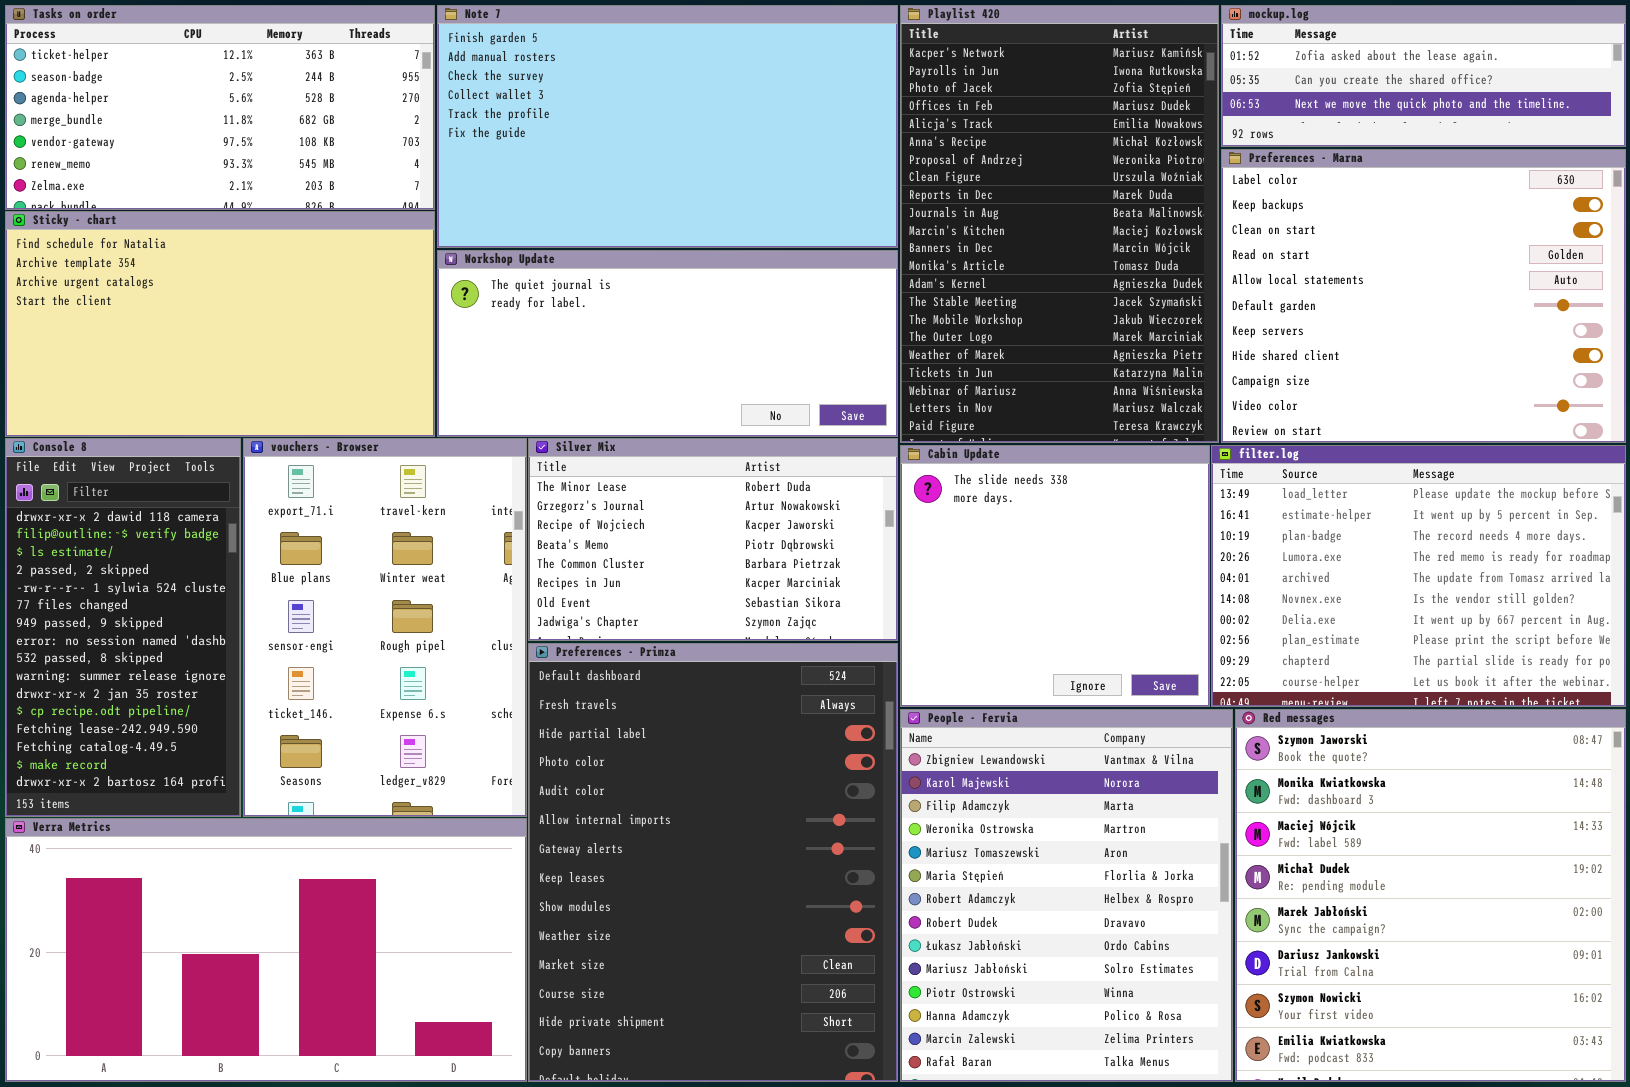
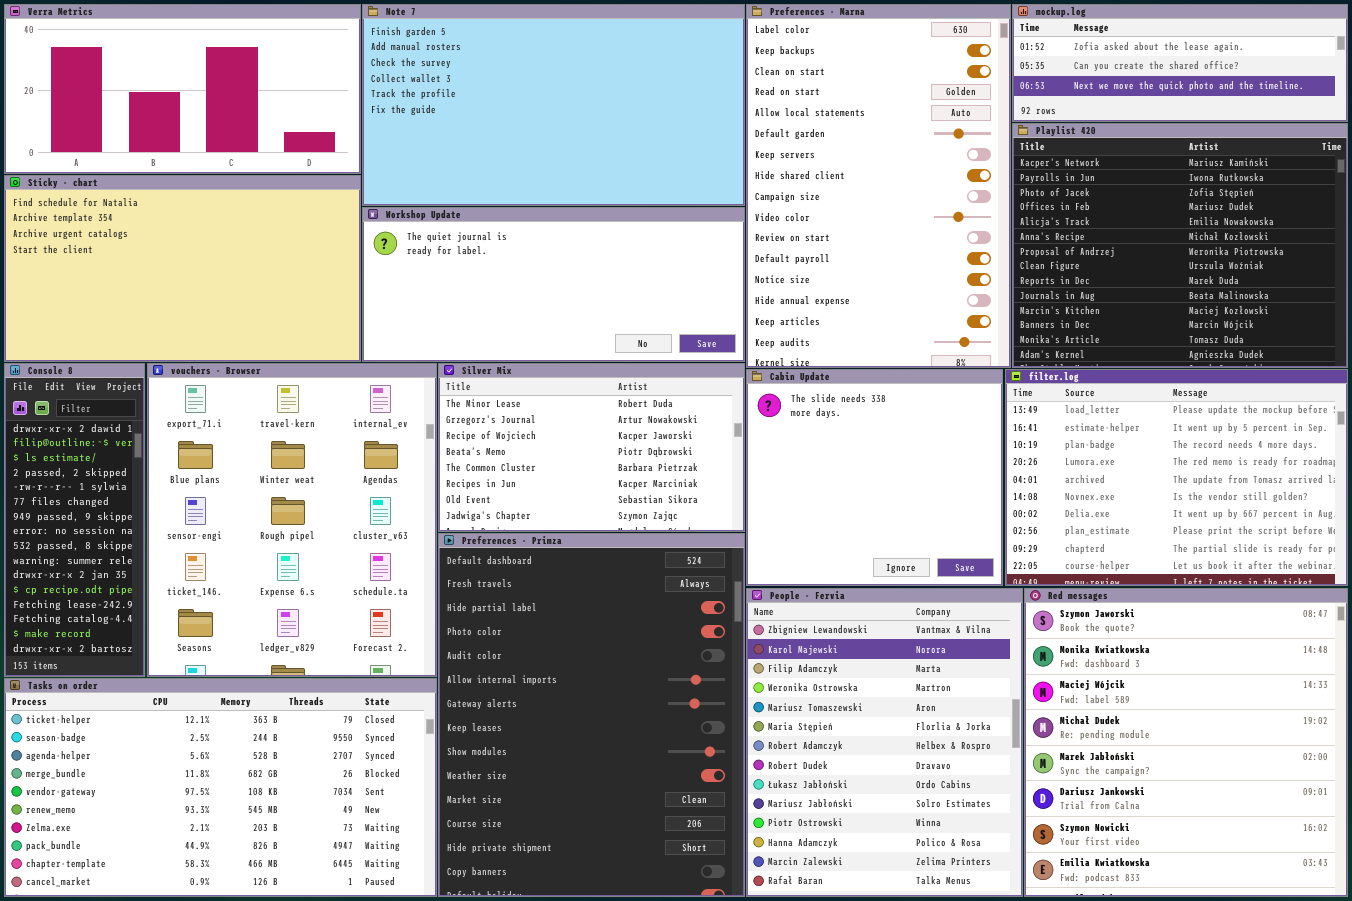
Tasks on order: [5,5,435,210] -> [4,678,437,897], moved, resized
Playlist 420: [900,5,1219,443] -> [1012,123,1348,368], moved, resized
Preferences - Marna: [1221,149,1626,443] -> [746,4,1011,368], moved, resized
Console 8: [5,438,241,817] -> [4,363,145,677], resized
vouchers - Browser: [243,438,527,817] -> [147,363,437,677], resized
Verra Metrics: [5,818,527,1082] -> [4,4,361,174], moved, resized

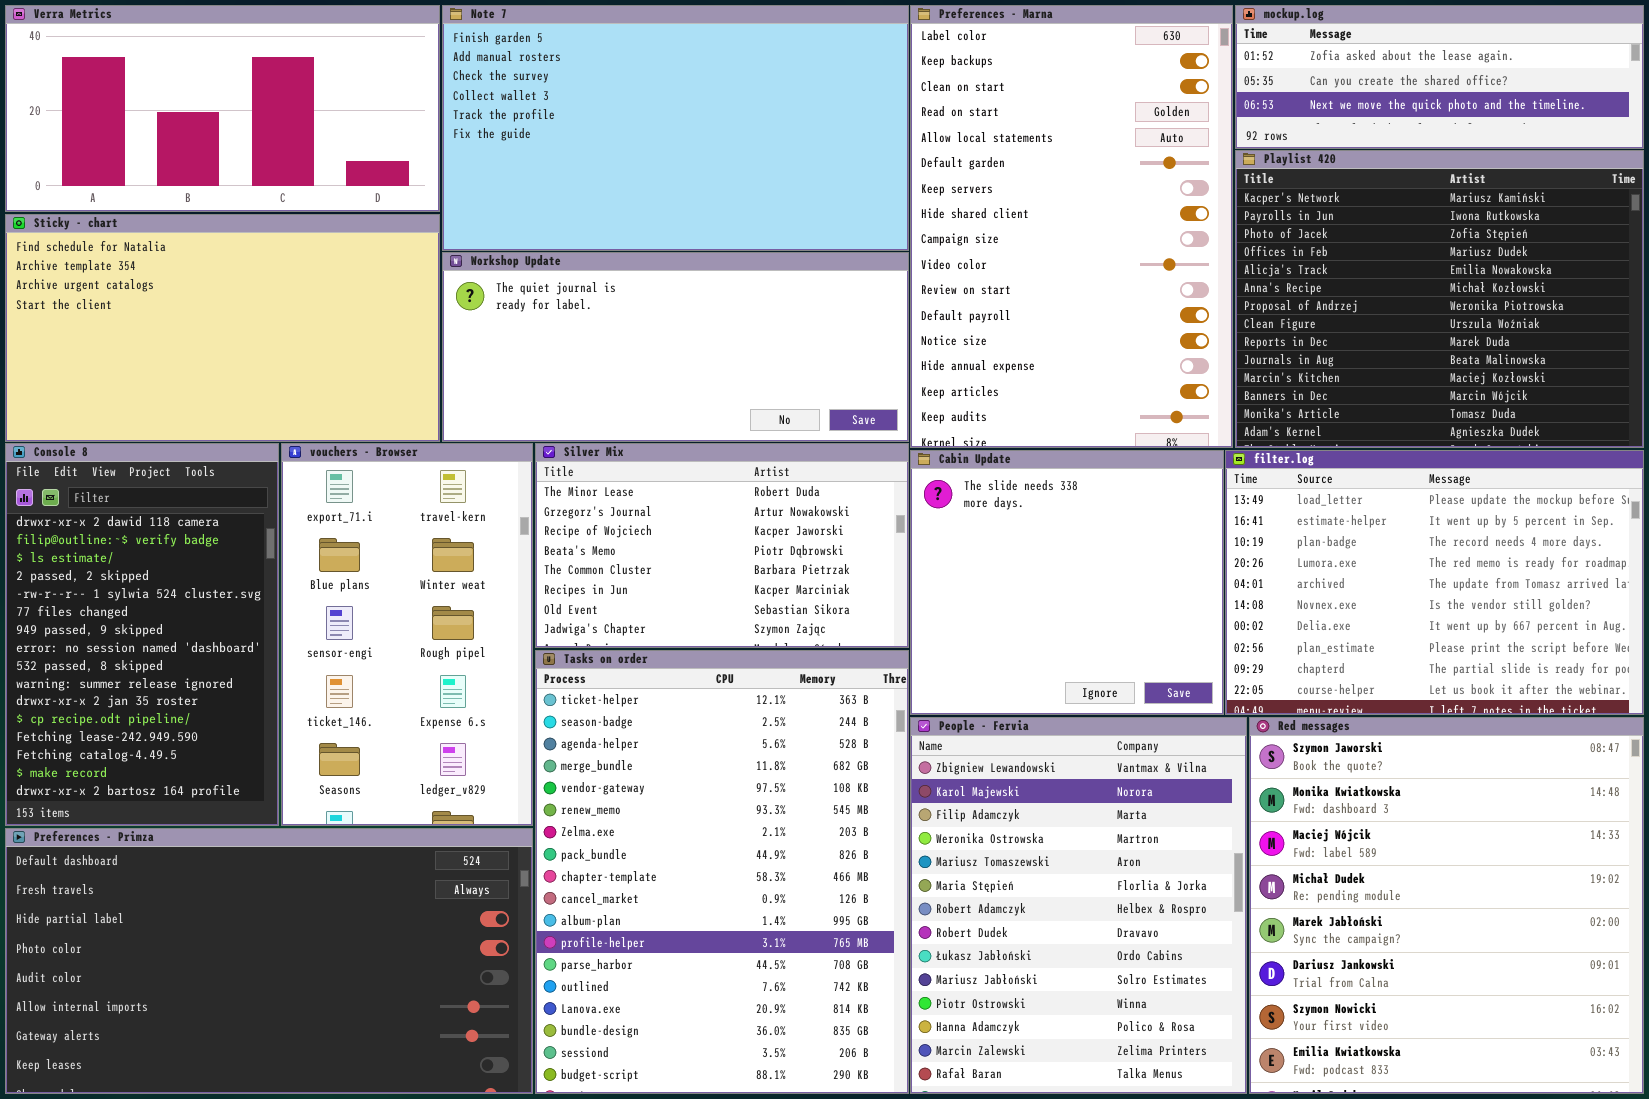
Console 8: [4,363,145,677] -> [5,443,279,826], resized
vouchers - Browser: [147,363,437,677] -> [281,443,533,826], resized
Preferences - Primza: [438,533,745,897] -> [5,828,533,1094], moved, resized
Tasks on order: [4,678,437,897] -> [535,650,909,1094], moved, resized

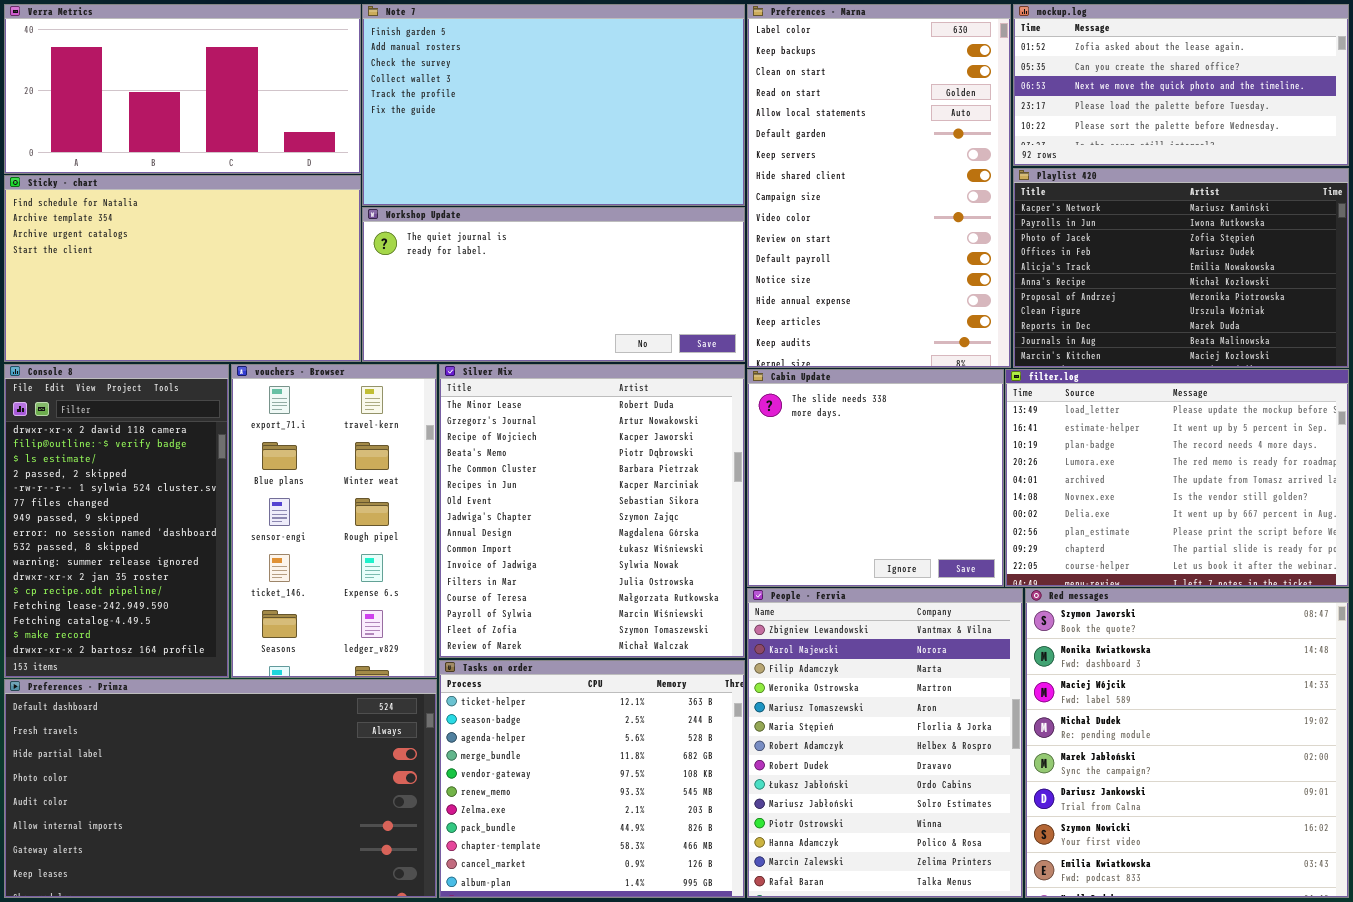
mockup.log: [1235,5,1644,149] -> [1013,4,1349,166], resized
Playlist 420: [1235,150,1644,448] -> [1013,168,1349,368], resized
Silver Mix: [535,443,909,648] -> [439,364,745,658], resized
Tasks on order: [535,650,909,1094] -> [439,660,745,898], resized

